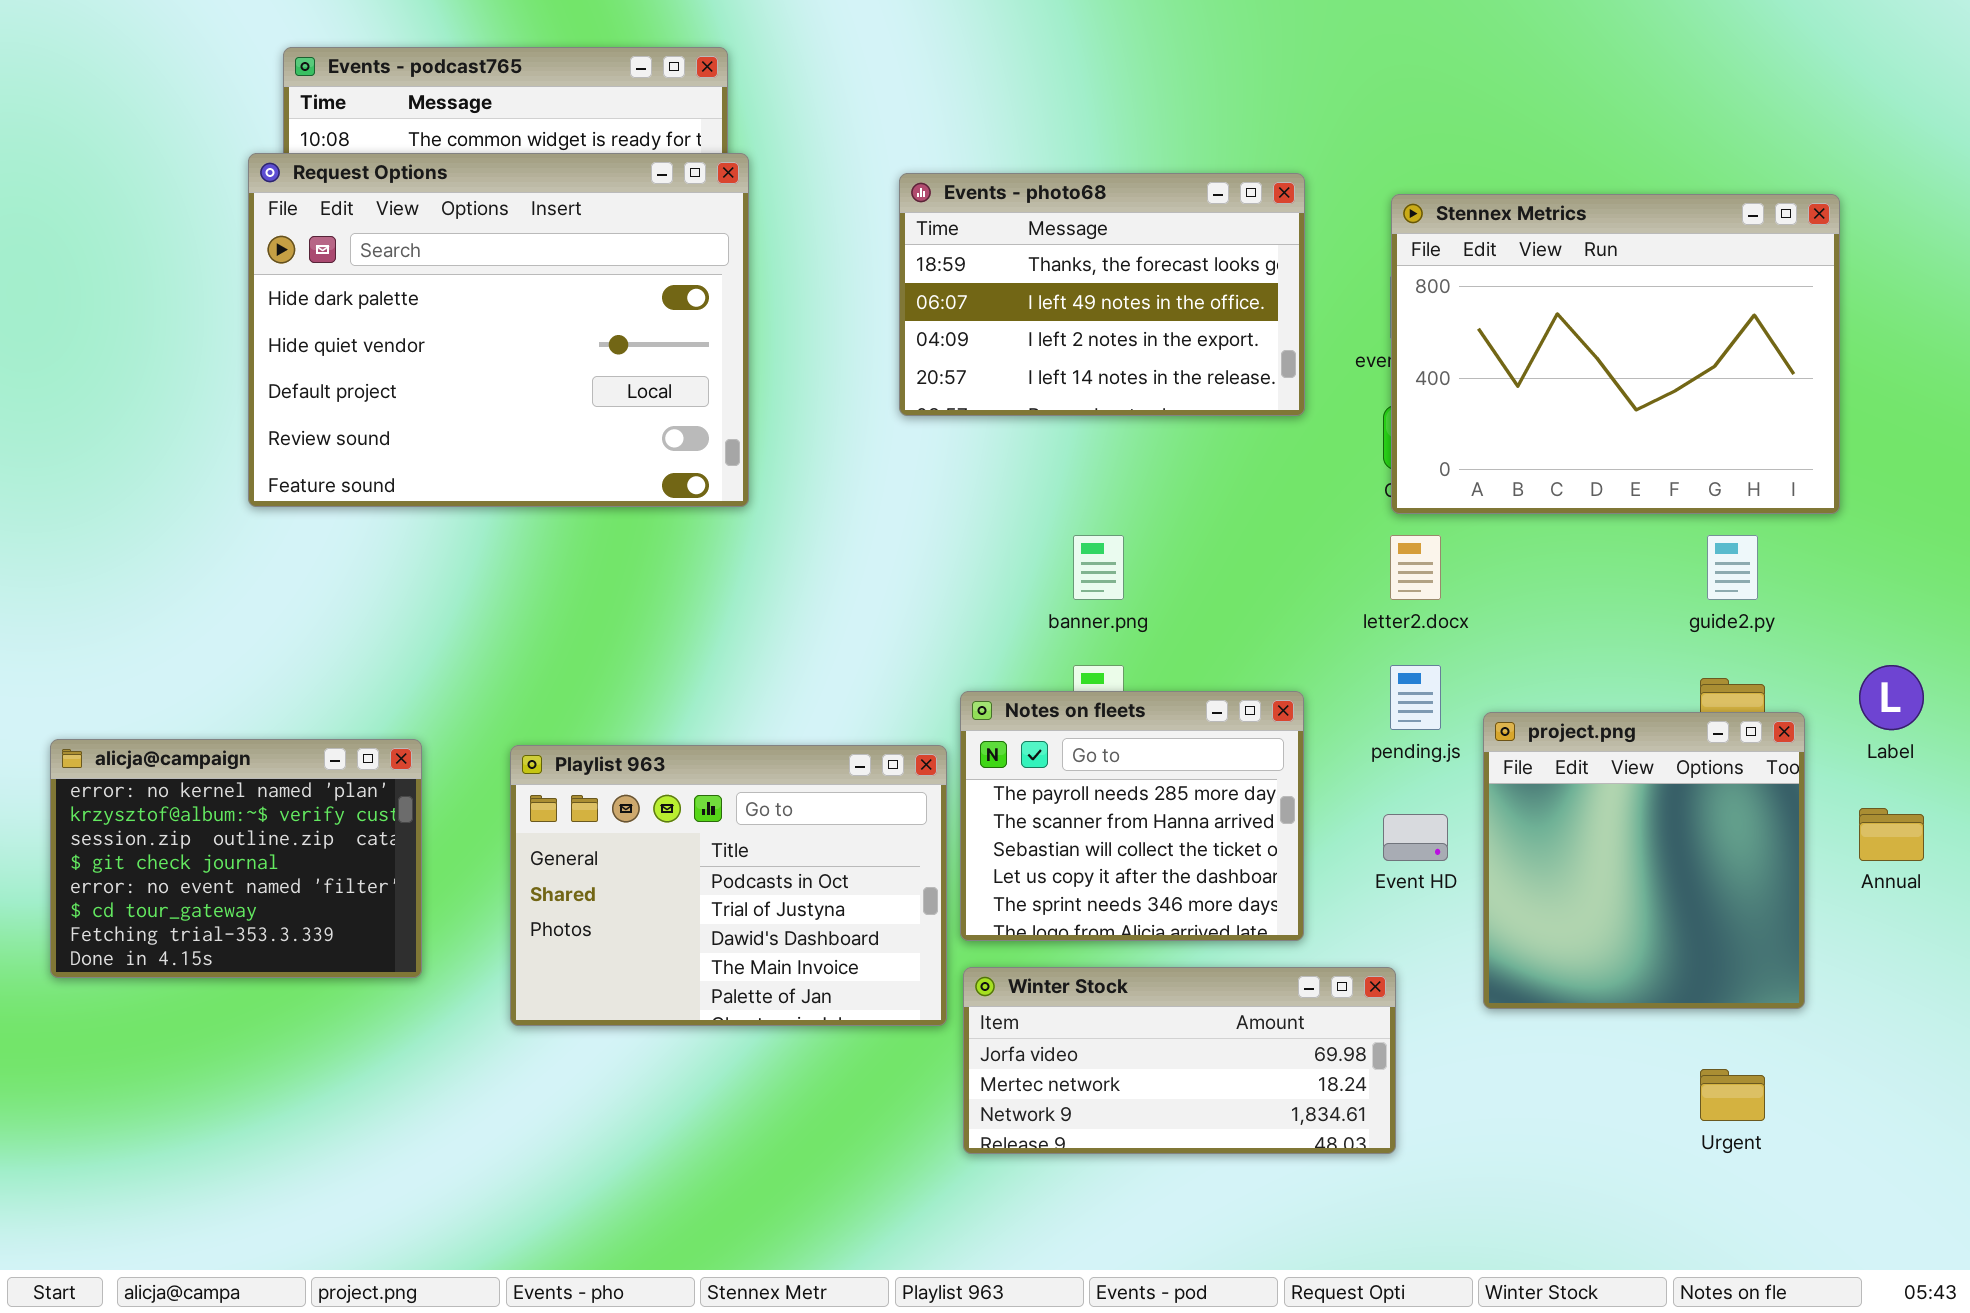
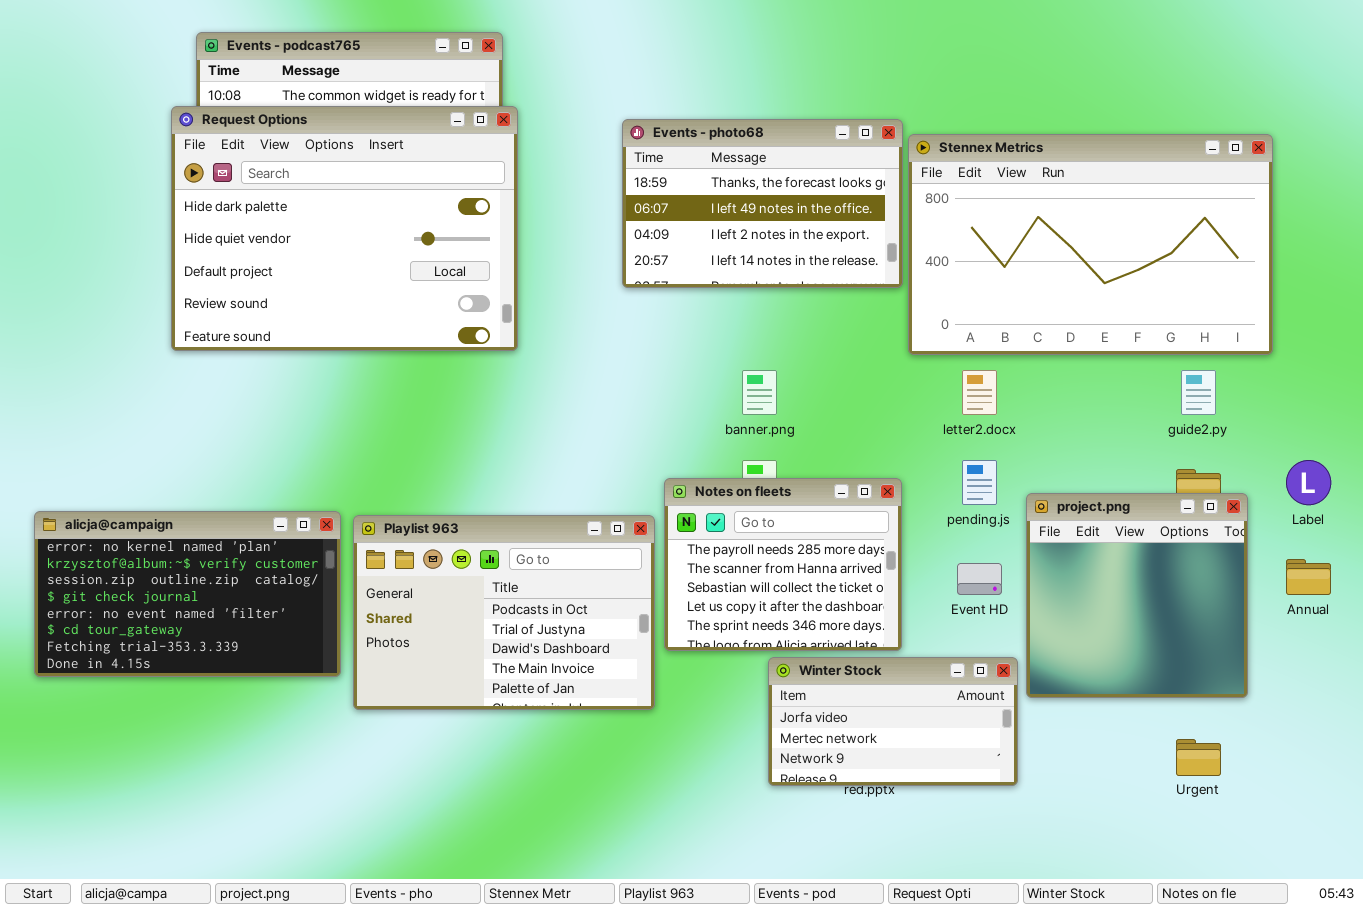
Stennex Metrics: [1391,194,1840,514] -> [908,134,1273,355], resized
alicja@campaign: [50,739,422,978] -> [34,511,341,677], resized
Winter Stock: [963,967,1396,1154] -> [768,657,1018,786], moved, resized

